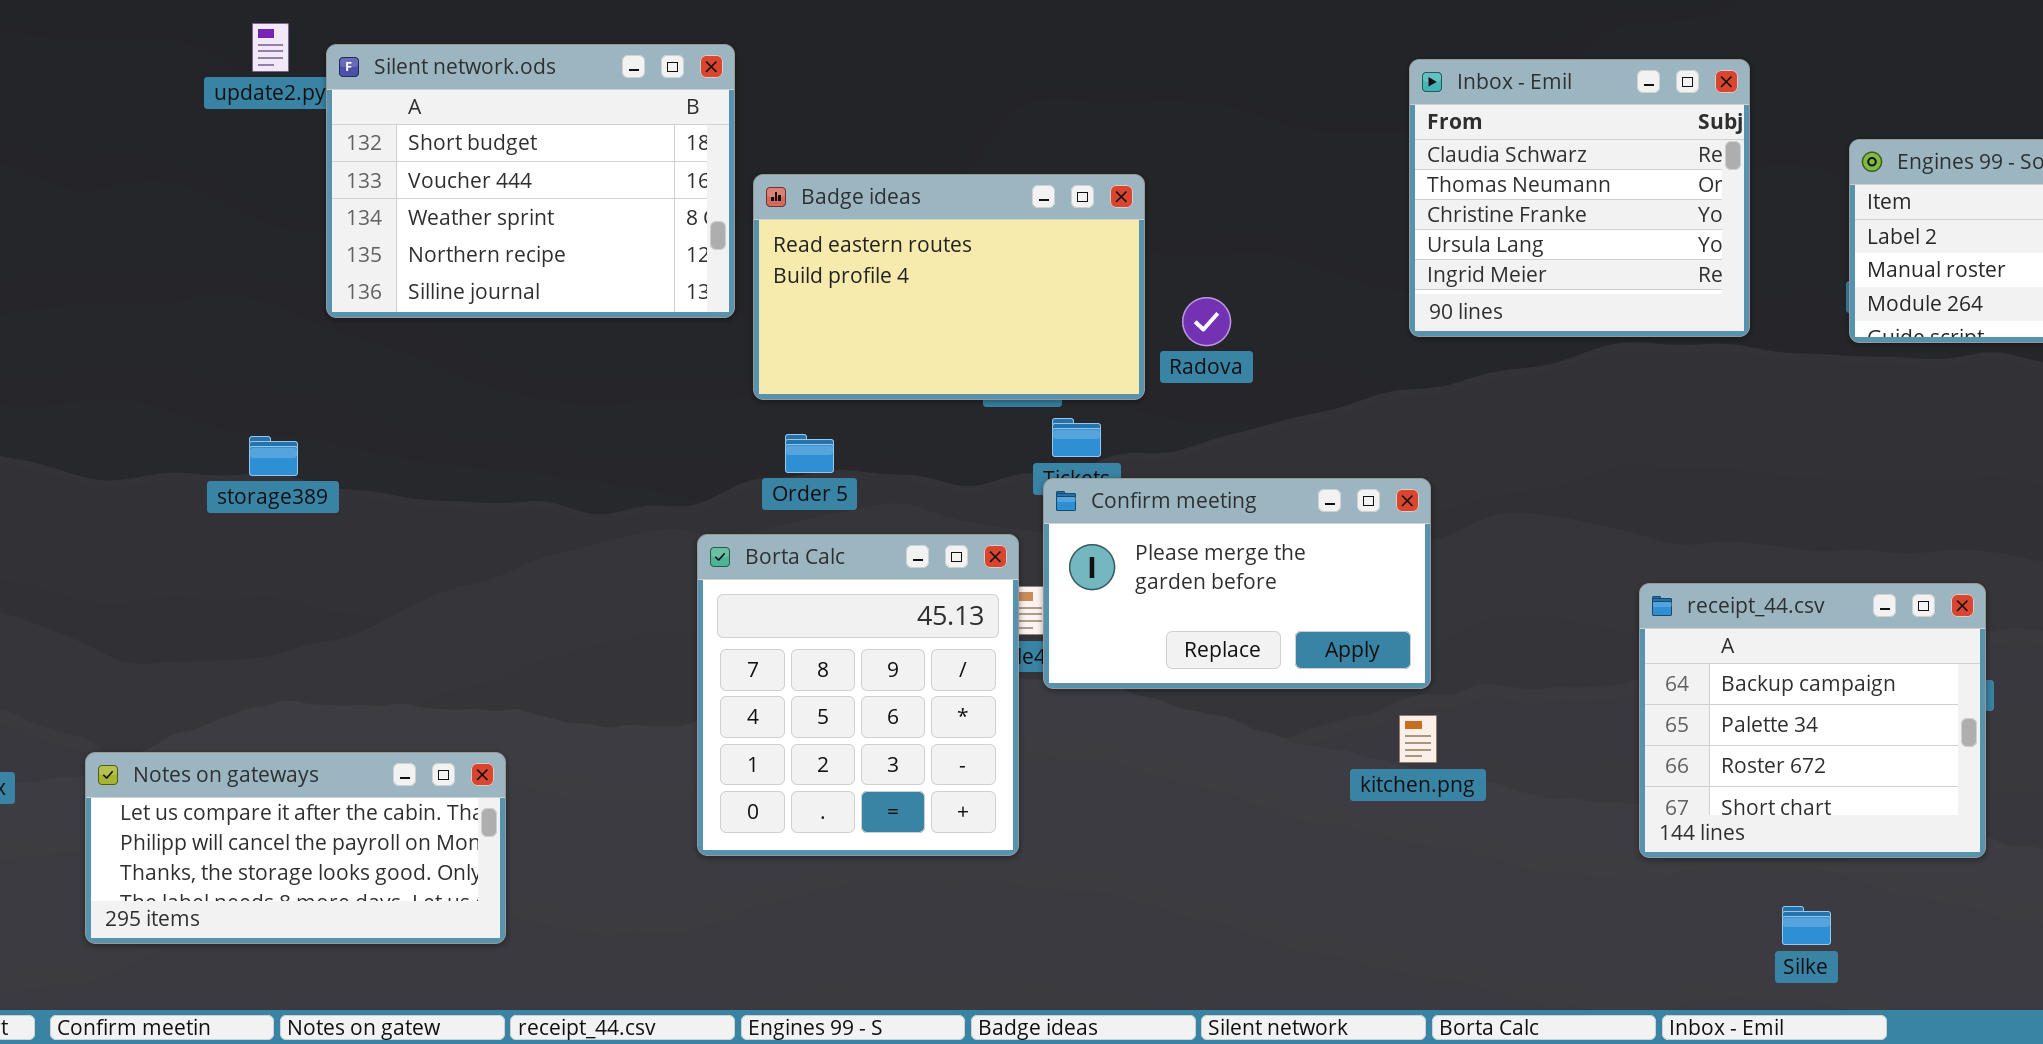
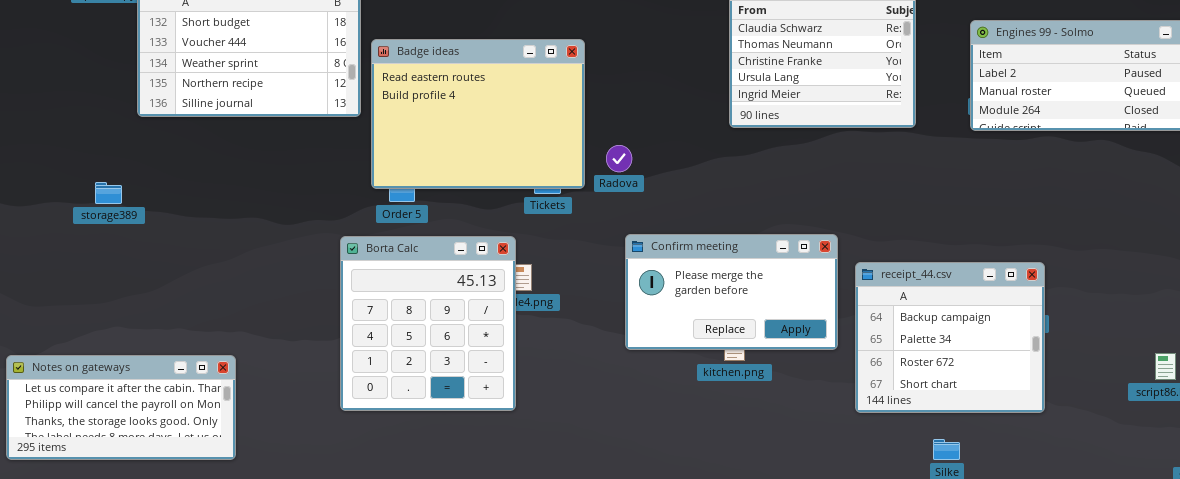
Badge ideas: [753,174,1145,400] -> [371,39,585,189], resized
Radova: [1182,297,1231,346] -> [606,145,632,172], moved
Confirm meeting: [1043,478,1431,689] -> [625,234,838,350], moved

